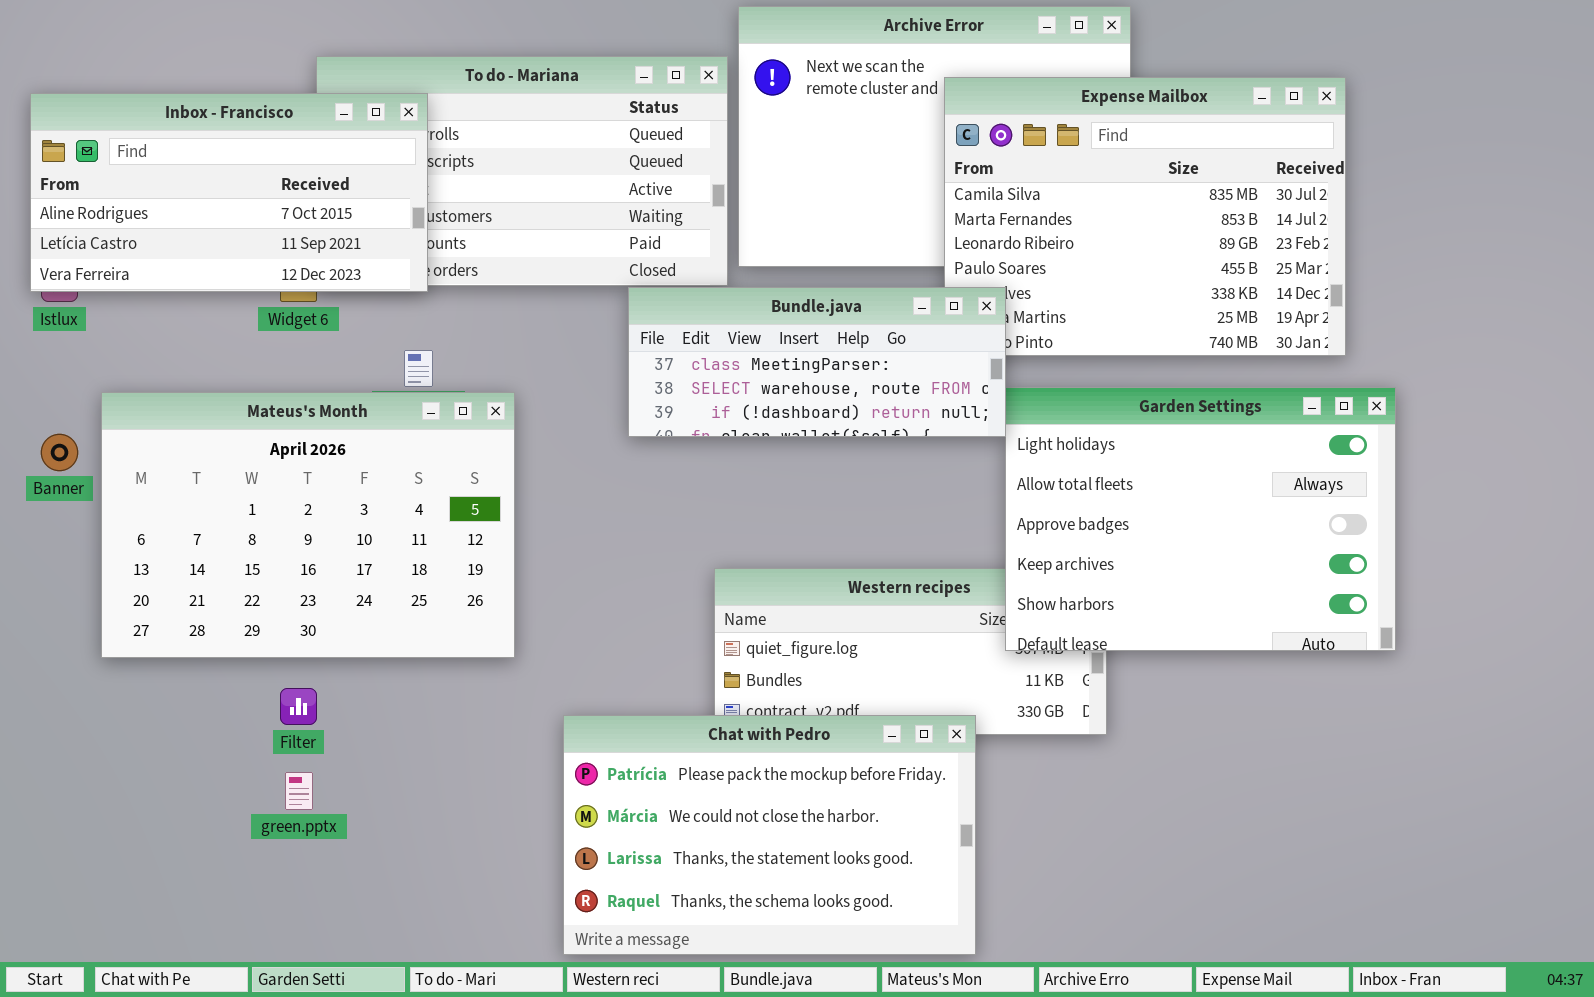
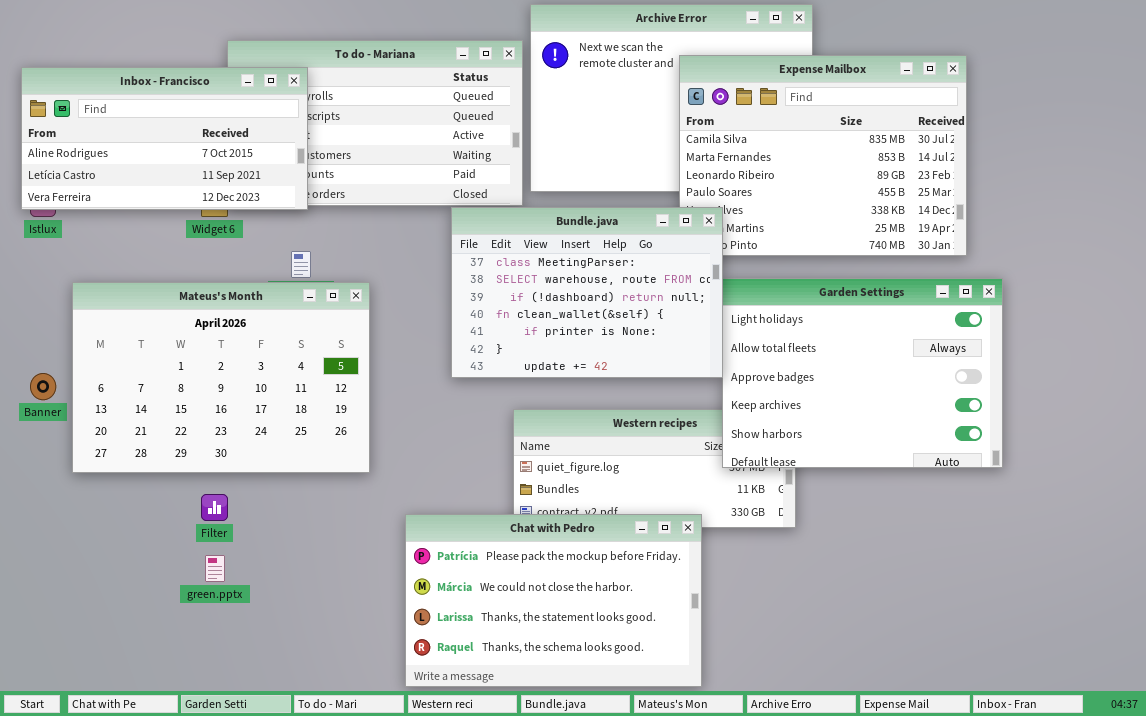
Bundle.java: [628,287,1006,437] -> [451,207,723,378], resized
Banner: [41,434,78,471] -> [30,373,56,400], moved

